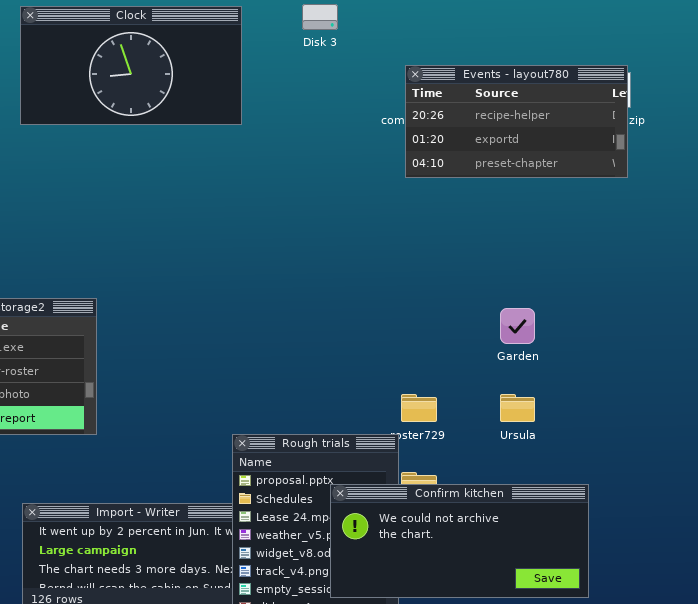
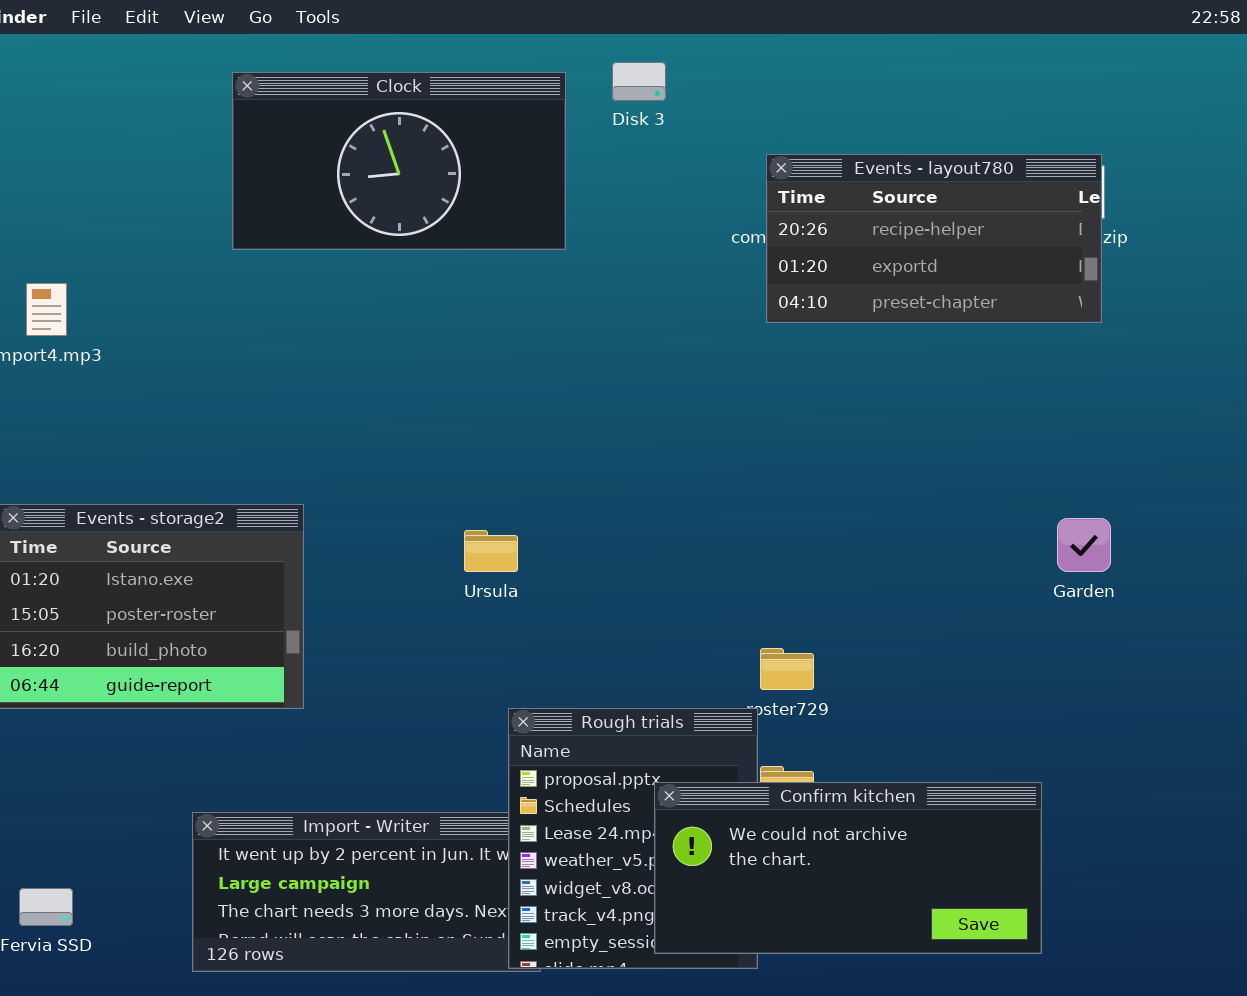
Clock: [20,6,242,125] -> [232,72,566,250], moved
Garden: [500,308,535,344] -> [1057,518,1111,572], moved
Ursula: [500,394,535,422] -> [464,530,518,572], moved

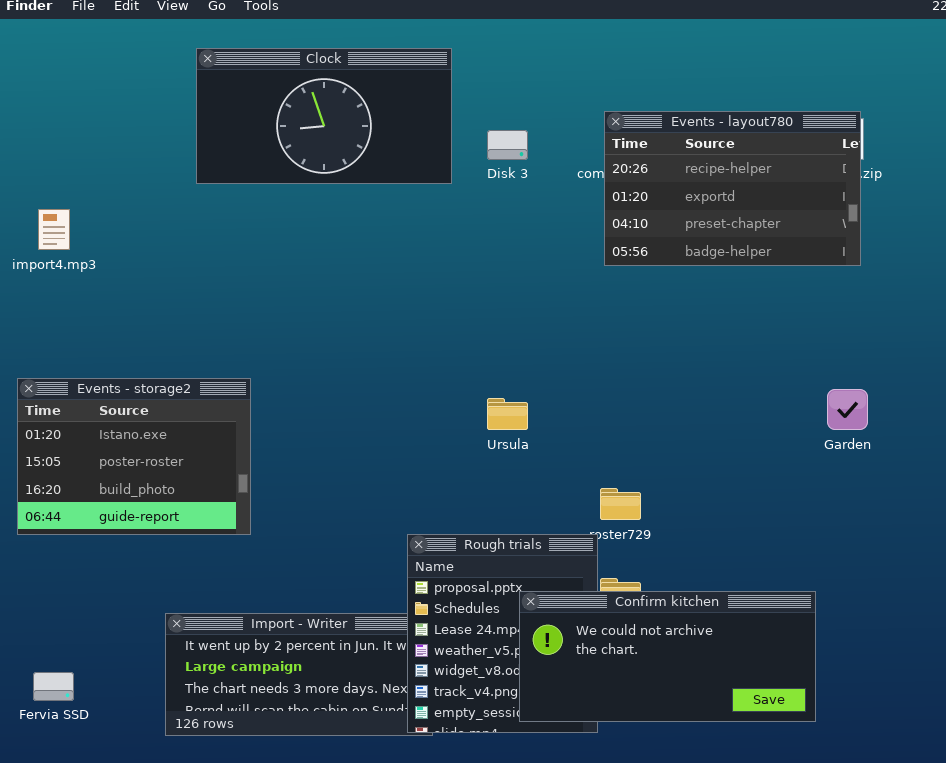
Disk 3: [612,62,666,101] -> [487,130,528,160], moved
Events - layout780: [766,154,1102,323] -> [604,111,861,266], resized
Ursula: [464,530,518,572] -> [487,398,528,430], moved

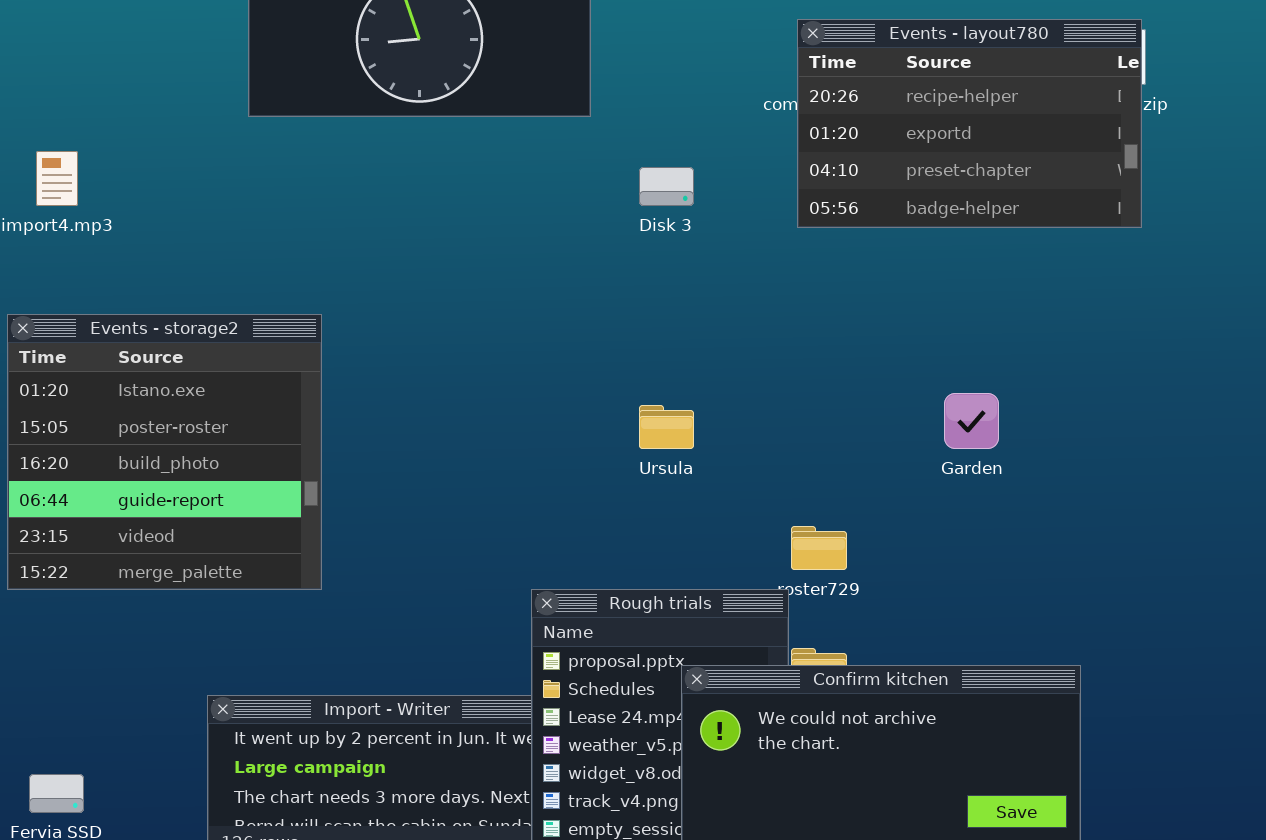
Disk 3: [487,130,528,160] -> [639,167,694,206], moved
Events - storage2: [17,378,251,535] -> [7,314,322,590], resized
Garden: [827,389,868,430] -> [944,393,999,449], moved

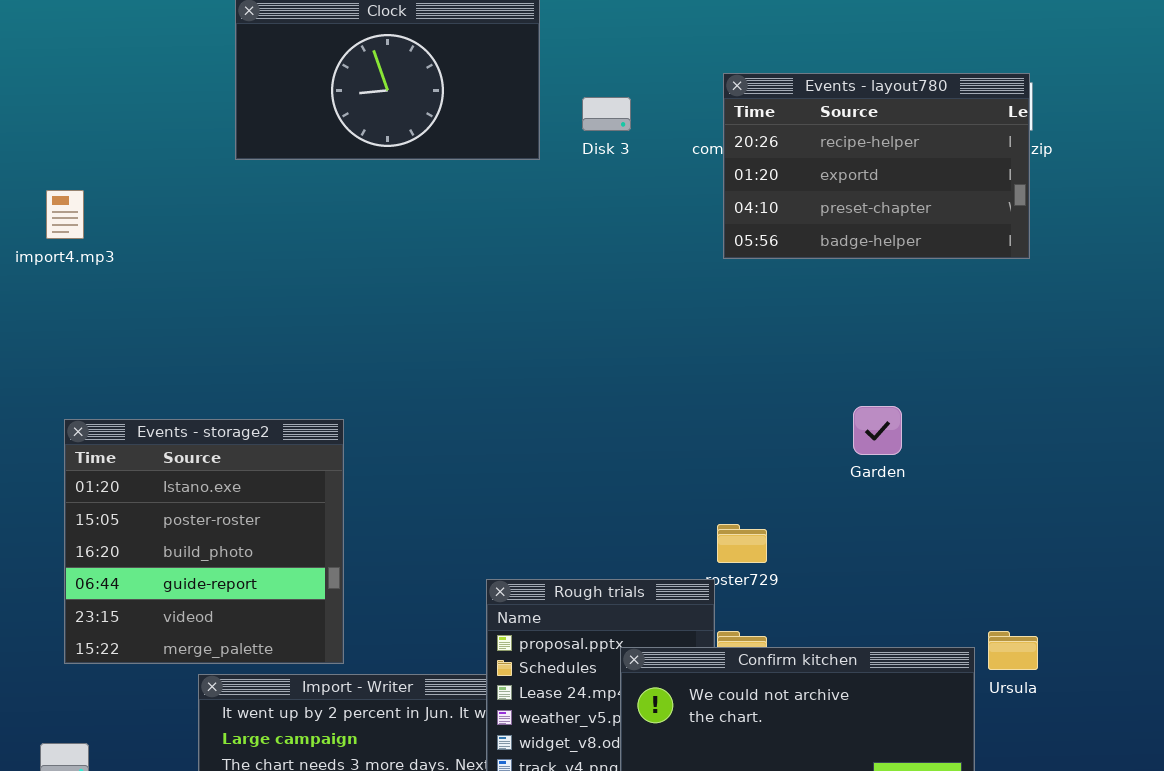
Disk 3: [639,167,694,206] -> [582,97,631,131], moved
Events - storage2: [7,314,322,590] -> [64,419,344,664], moved
Ursula: [639,405,694,449] -> [988,631,1038,670], moved

